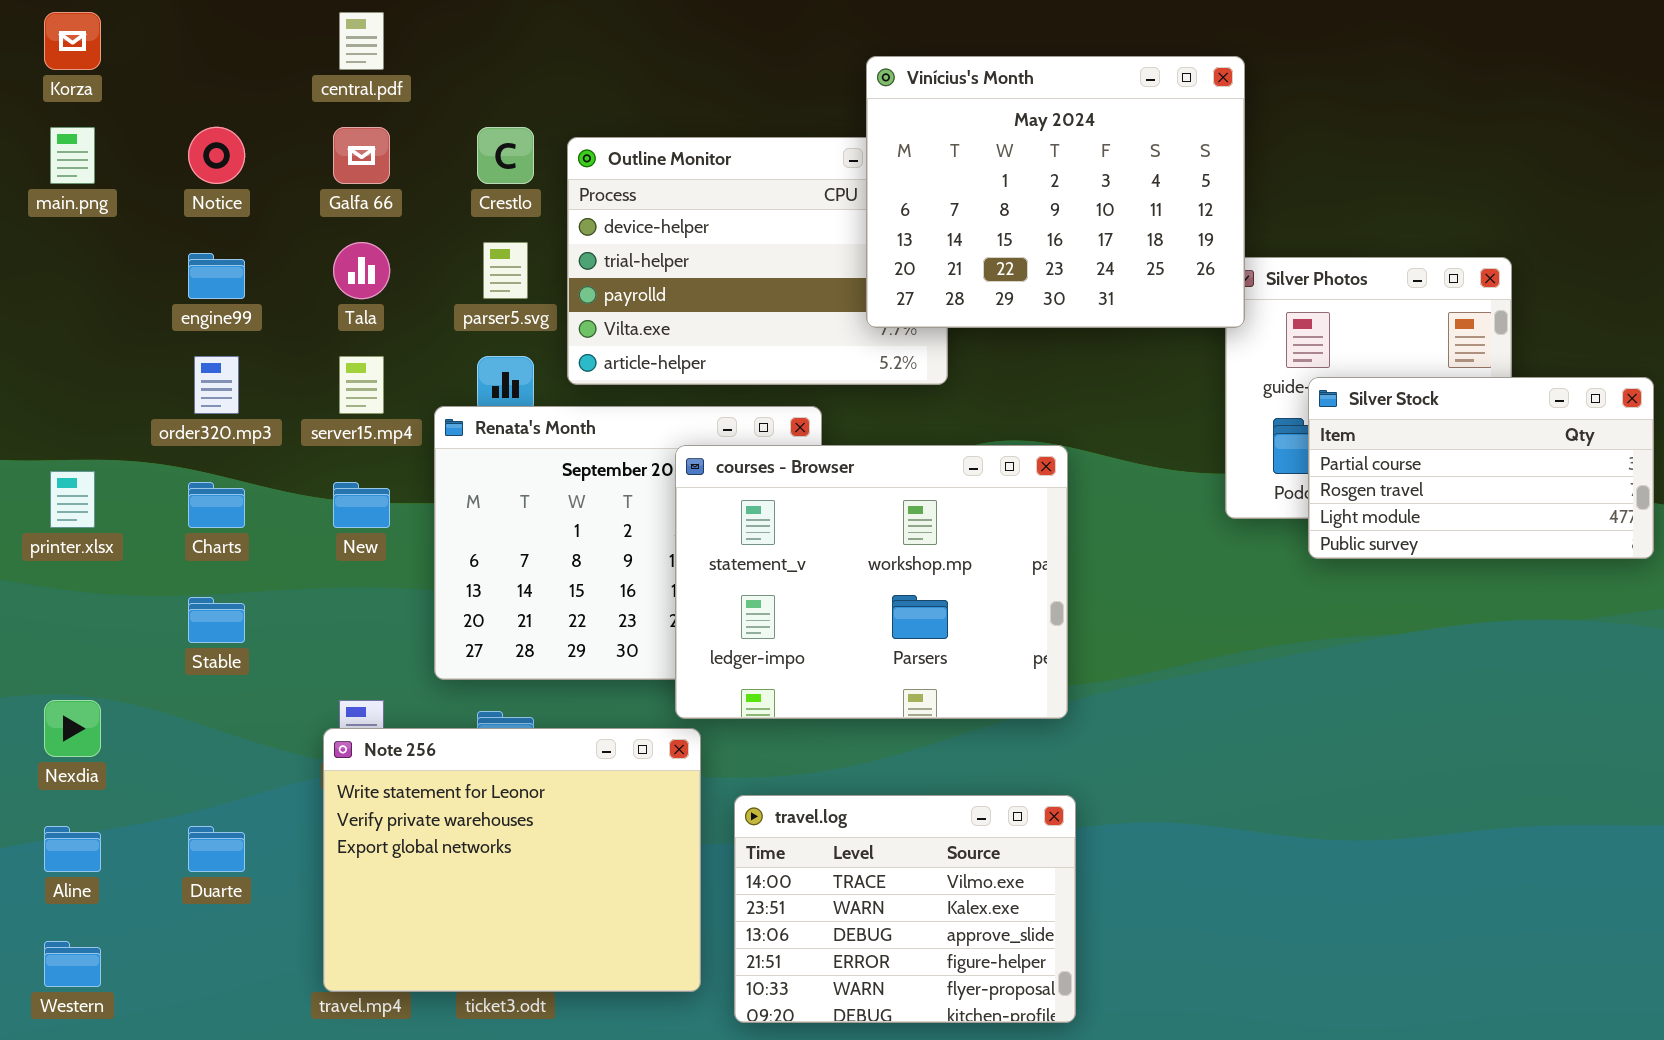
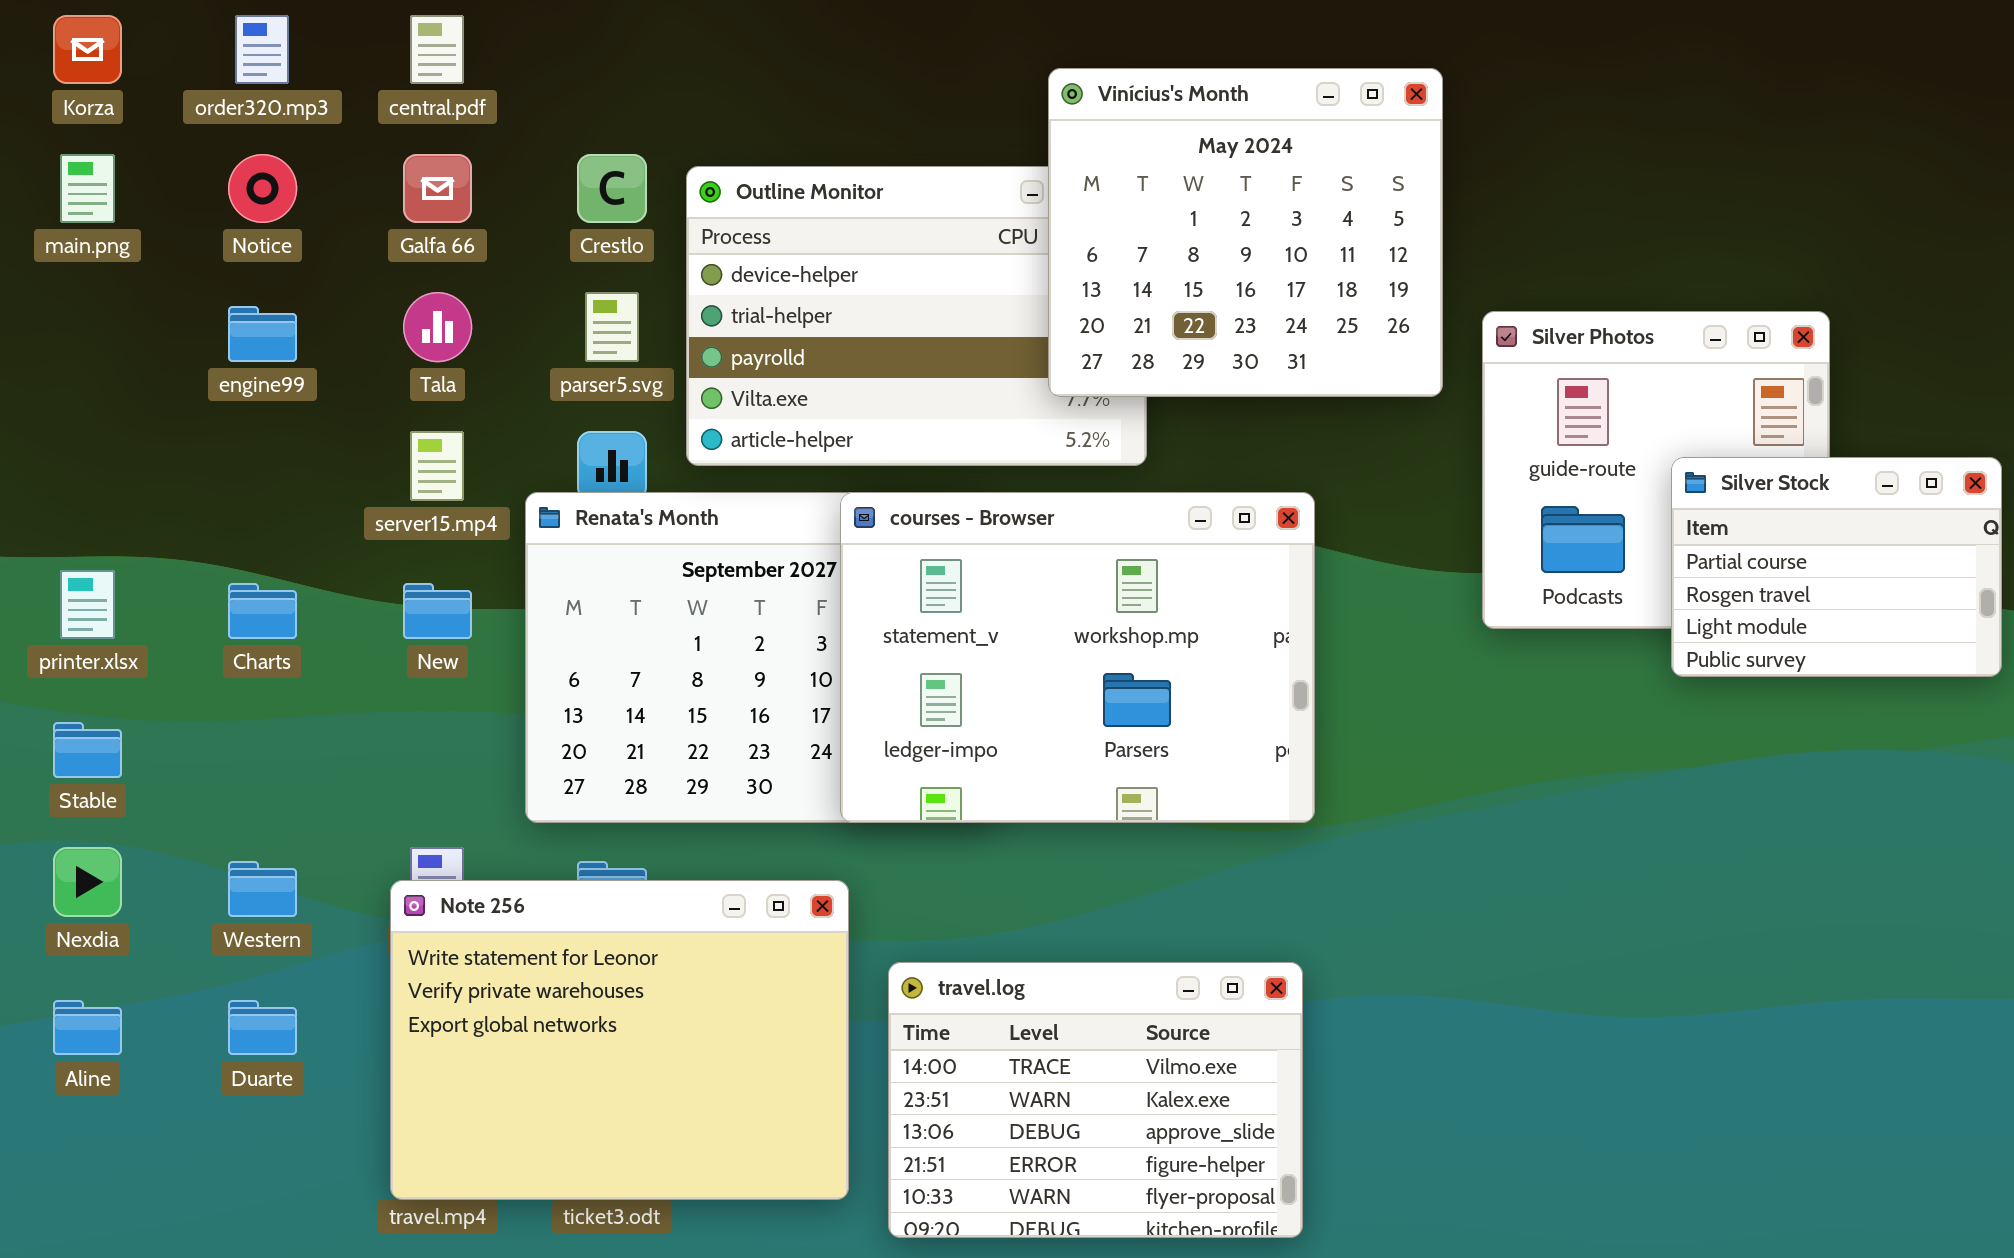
Vinícius's Month: [866,56,1245,328] -> [1048,68,1443,397], resized
order320.mp3: [194,356,239,414] -> [235,15,289,84], moved
Silver Stock: [1308,377,1654,559] -> [1671,457,2002,677], resized
courses - Browser: [675,445,1068,719] -> [840,492,1315,823], moved
Stable: [188,597,245,643] -> [53,722,122,778], moved
Western: [44,941,101,987] -> [228,861,297,917], moved

